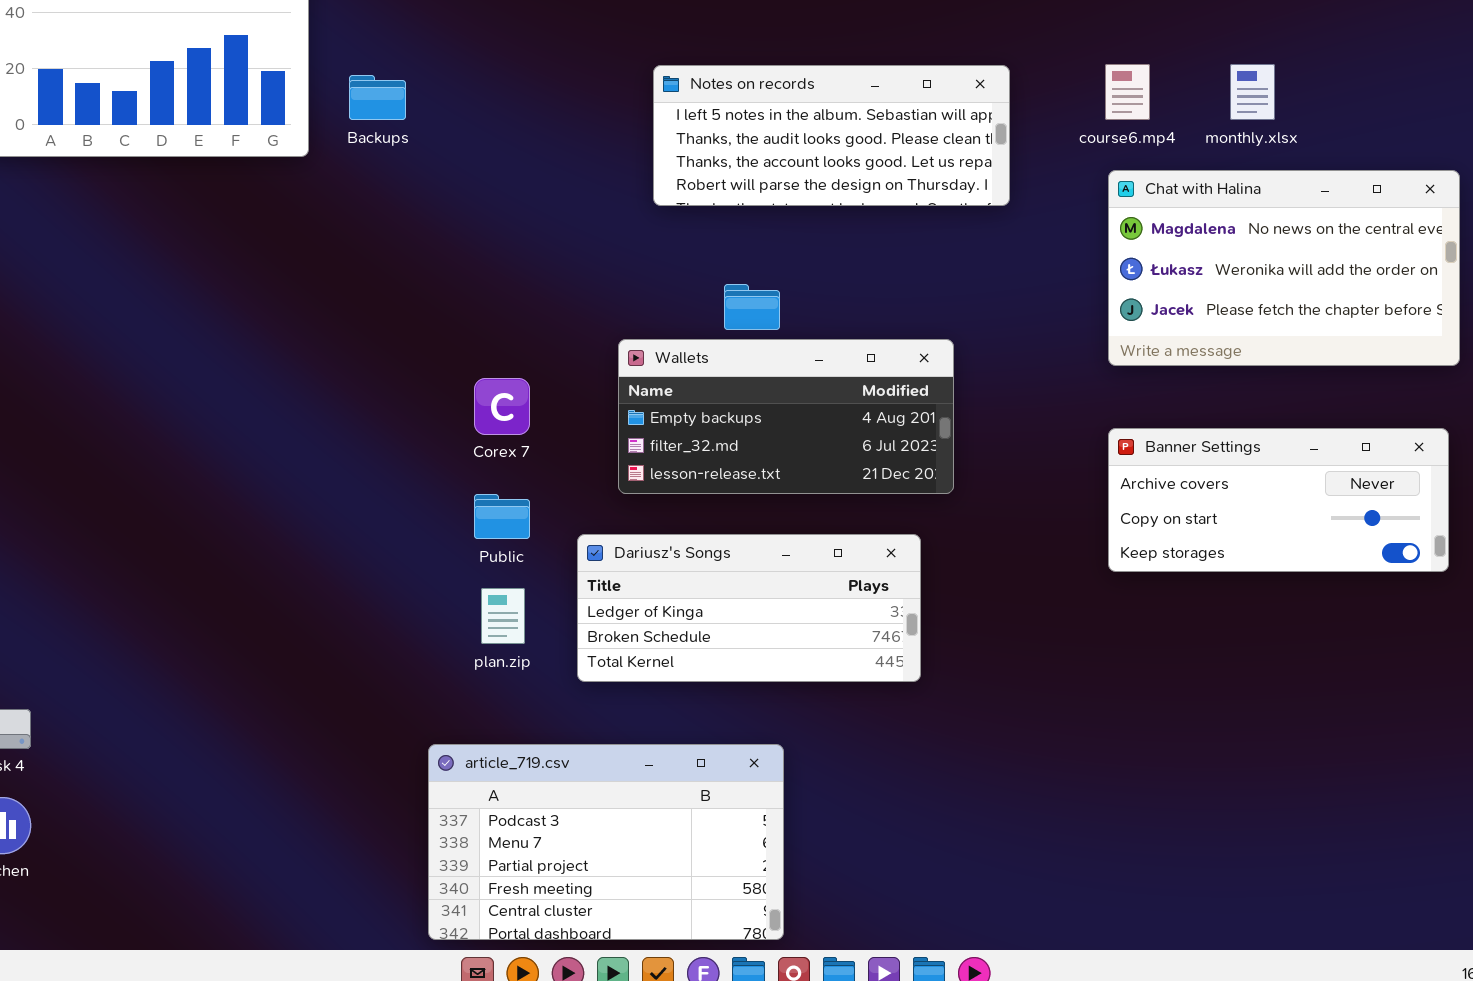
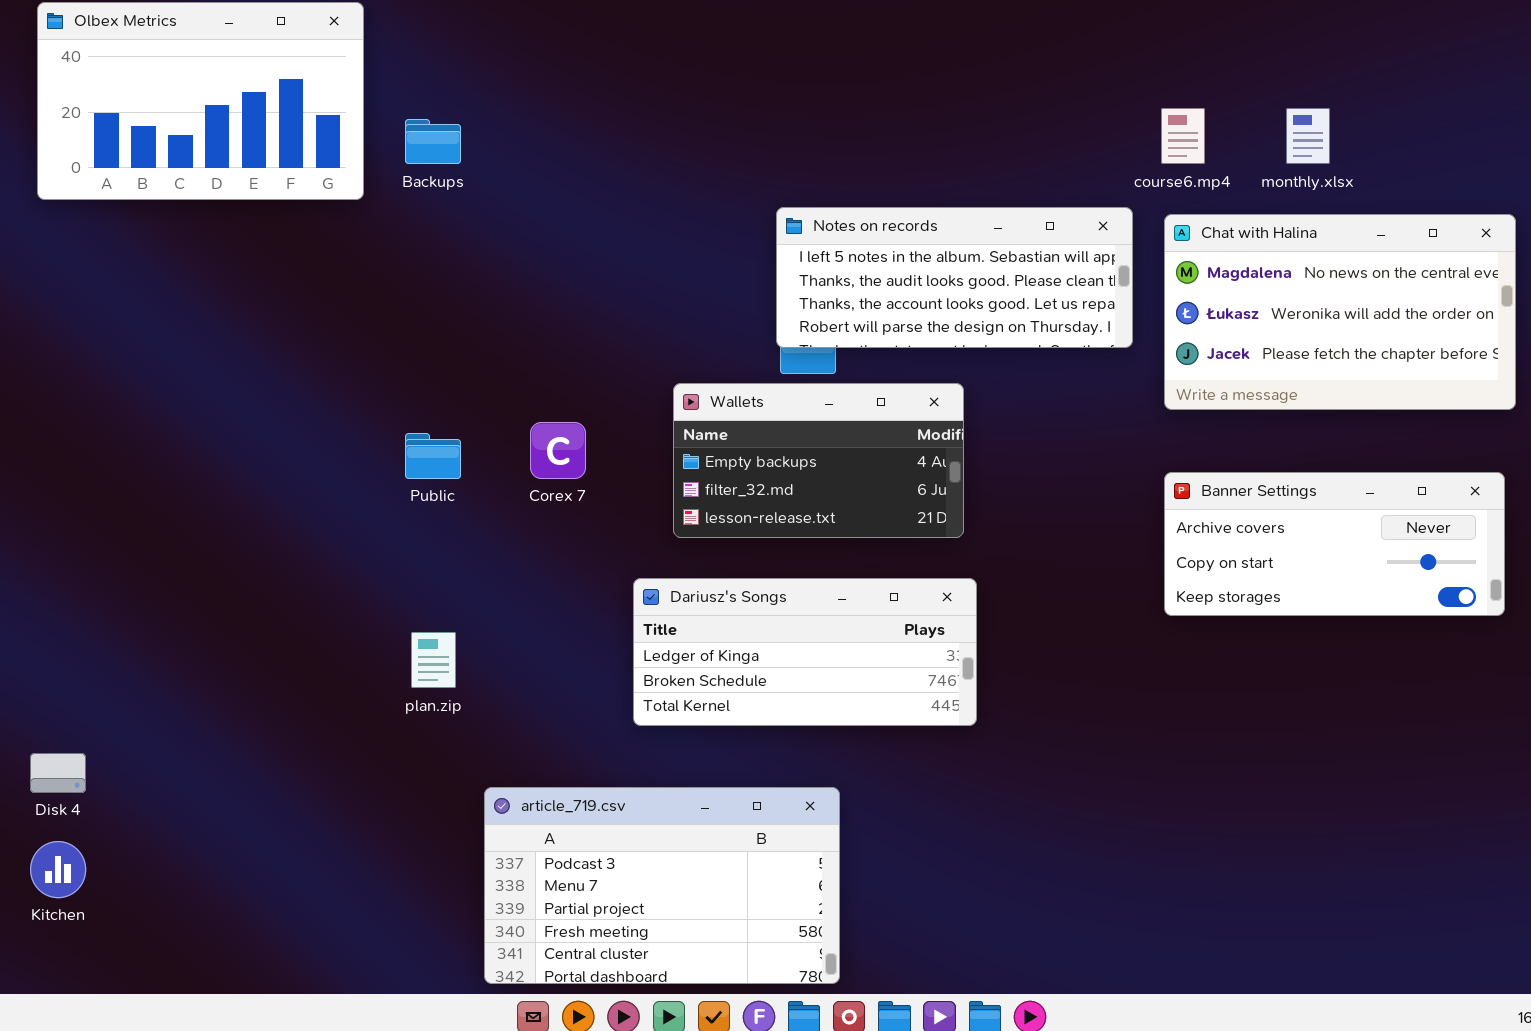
Notes on records: [653,65,1010,206] -> [776,207,1133,348], moved
Wallets: [618,339,954,494] -> [673,383,964,538], resized
Public: [474,494,530,539] -> [405,433,461,479], moved
plan.zip: [481,588,525,644] -> [411,632,456,688], moved

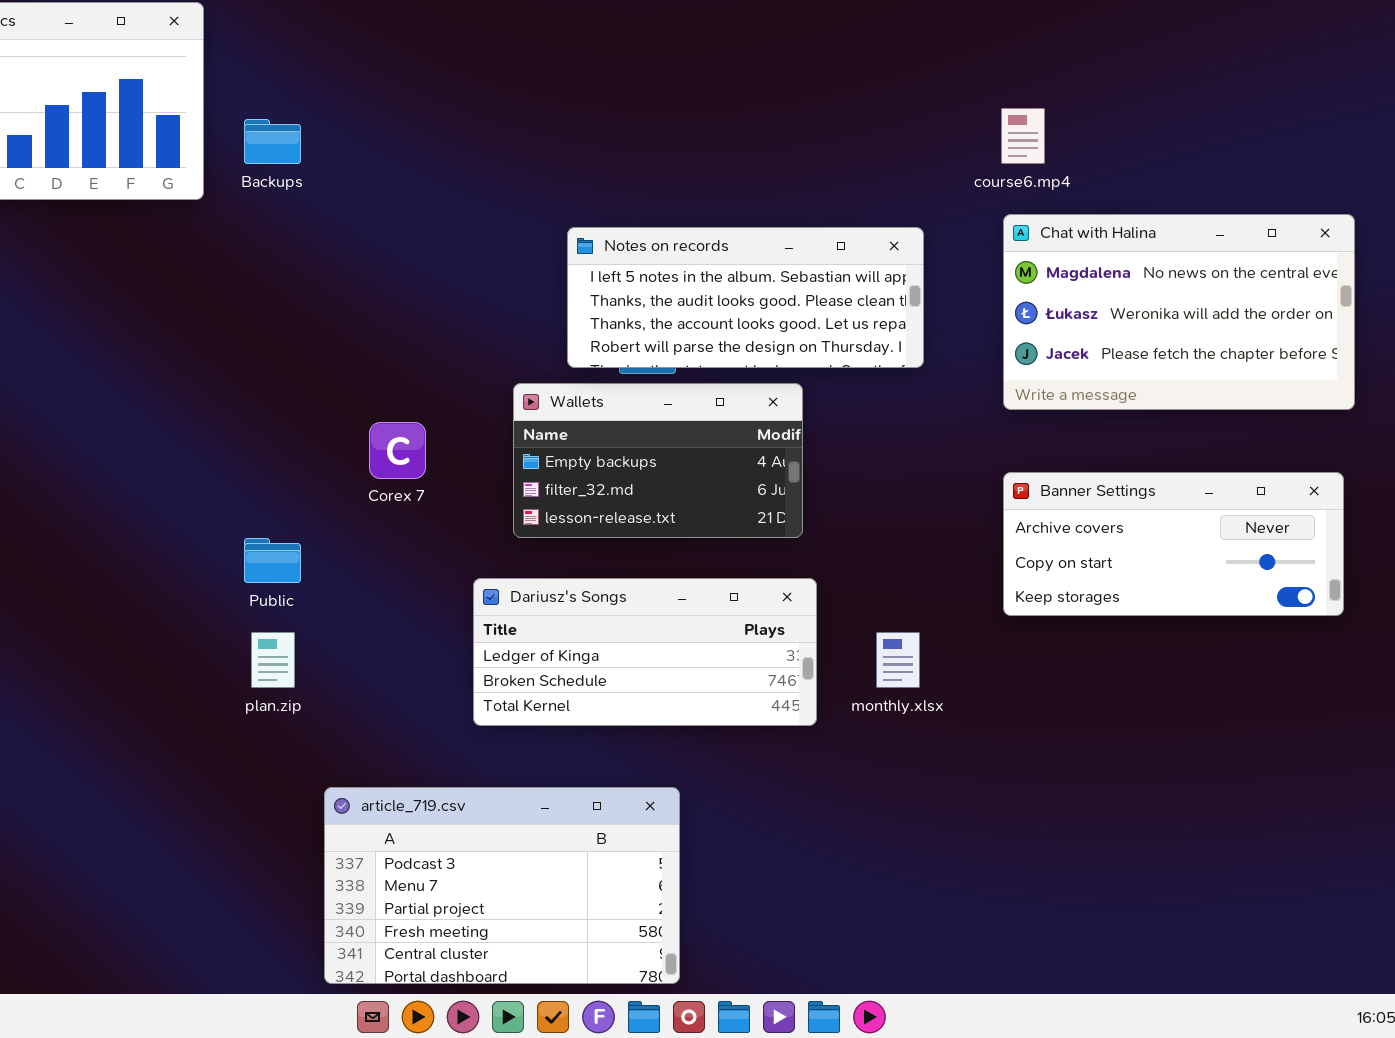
monthly.xlsx: [1286,108,1330,164] -> [876,632,920,688], moved
Notes on records: [776,207,1133,348] -> [567,227,924,368], moved
Public: [405,433,461,479] -> [244,538,301,583], moved

